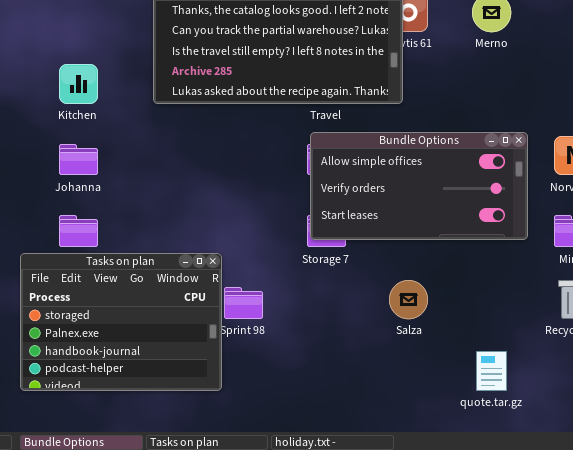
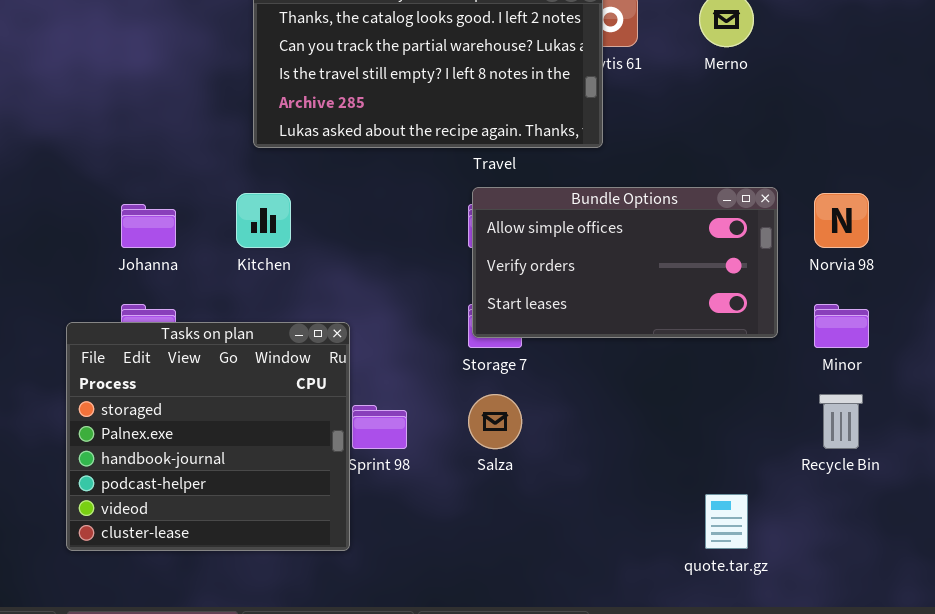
Kitchen: [59,64,98,104] -> [236,193,291,248], moved
Tasks on plan: [20,253,222,391] -> [66,322,350,551], resized
Salza: [389,280,428,319] -> [468,394,522,449], moved

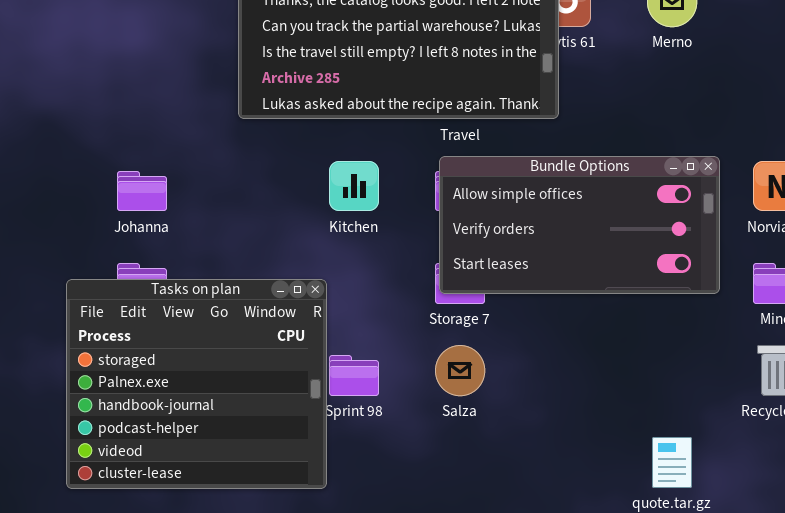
Kitchen: [236,193,291,248] -> [329,161,379,211], moved

